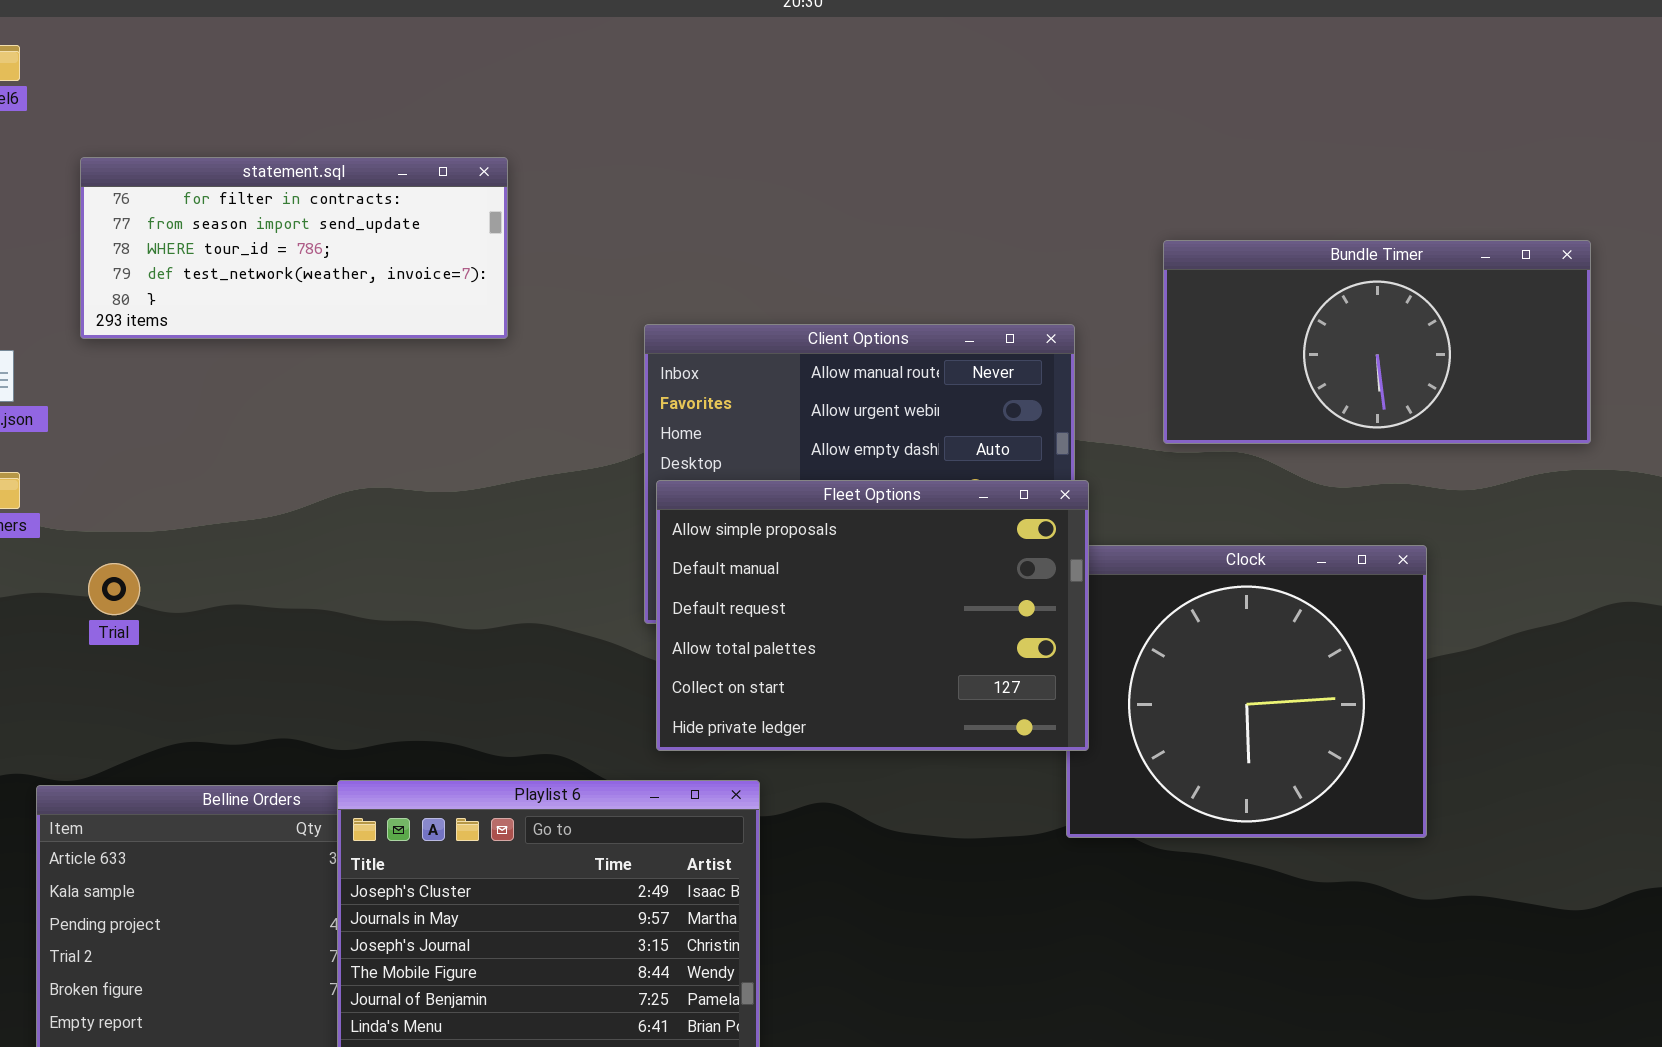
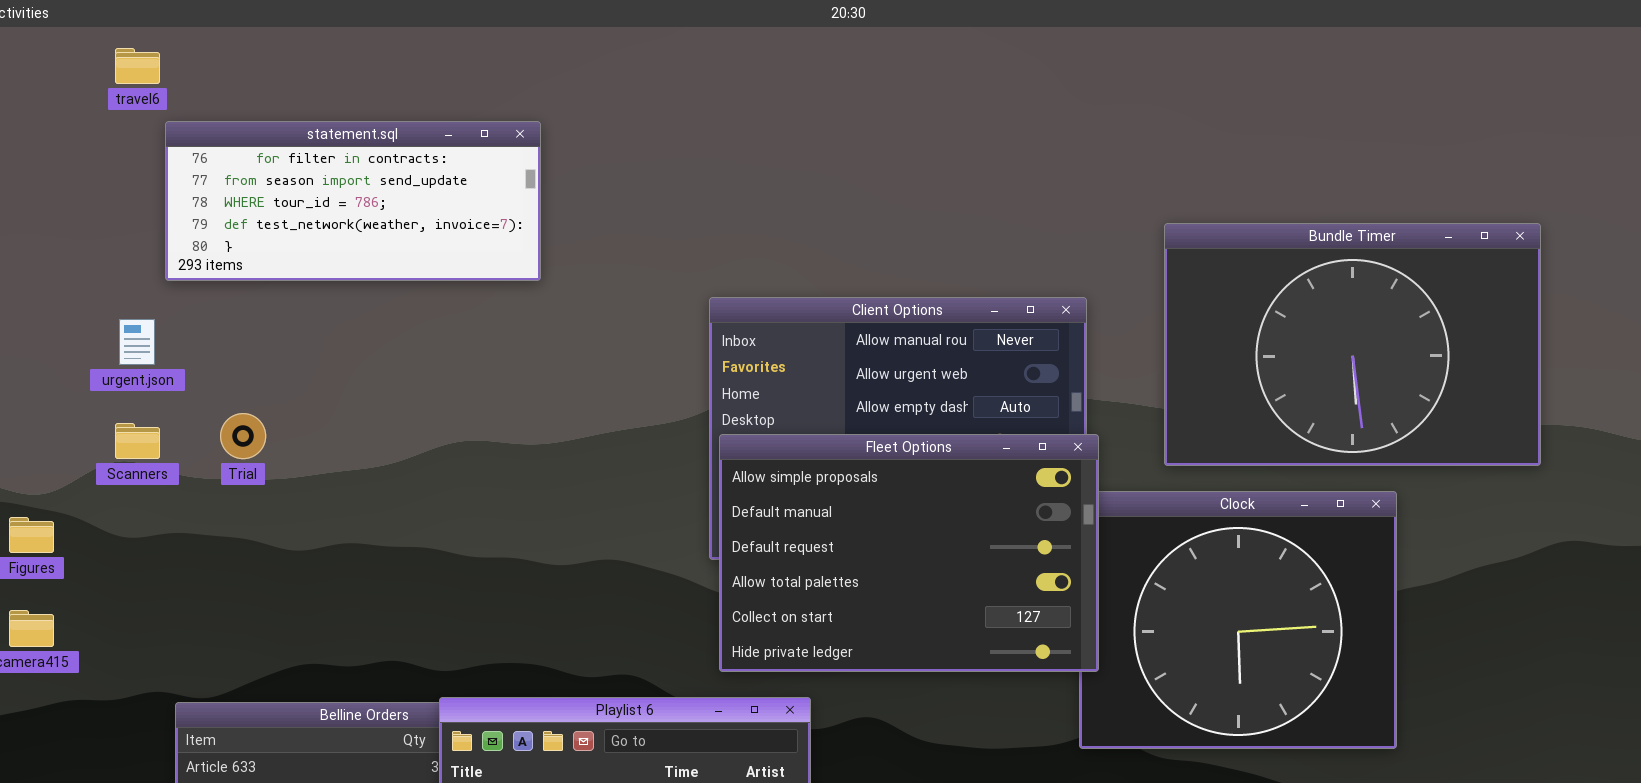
statement.sql: [80,157,508,339] -> [165,121,541,281], moved
Bundle Timer: [1163,240,1591,444] -> [1164,223,1541,466], resized
Trial: [88,563,140,615] -> [220,413,266,459], moved

